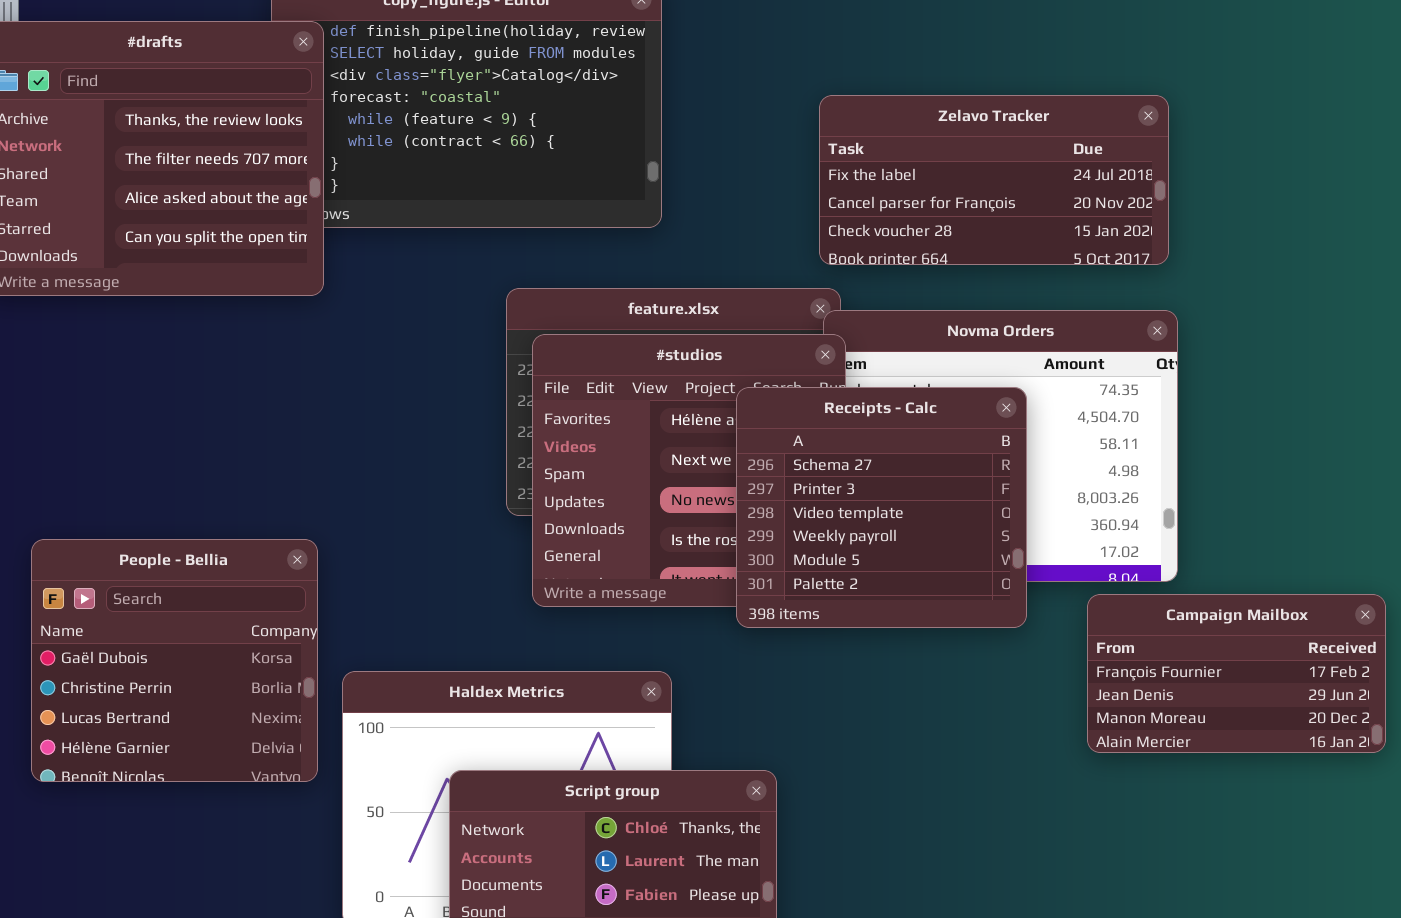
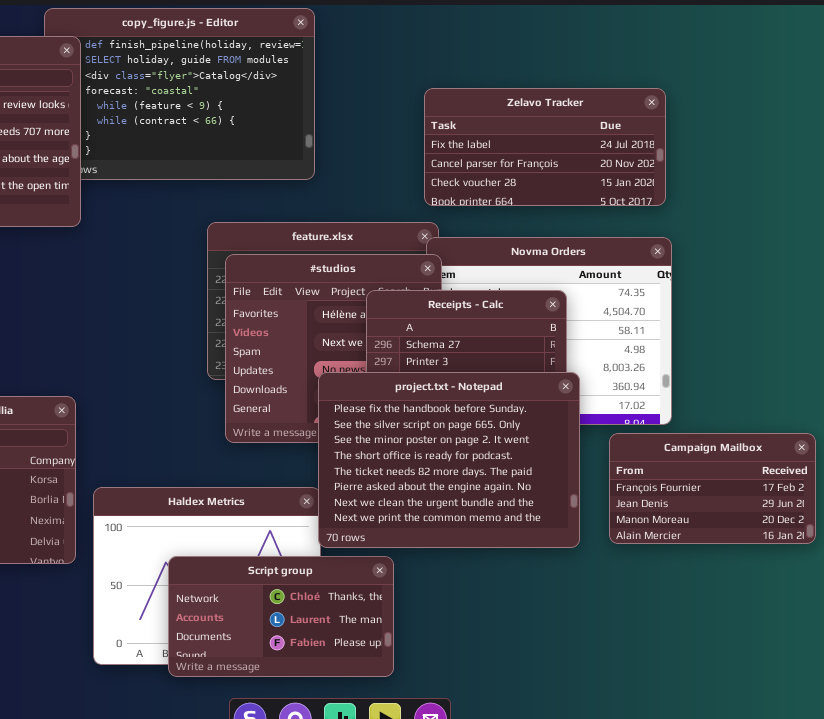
project.txt - Notepad: none -> [318,372,580,548], opened

